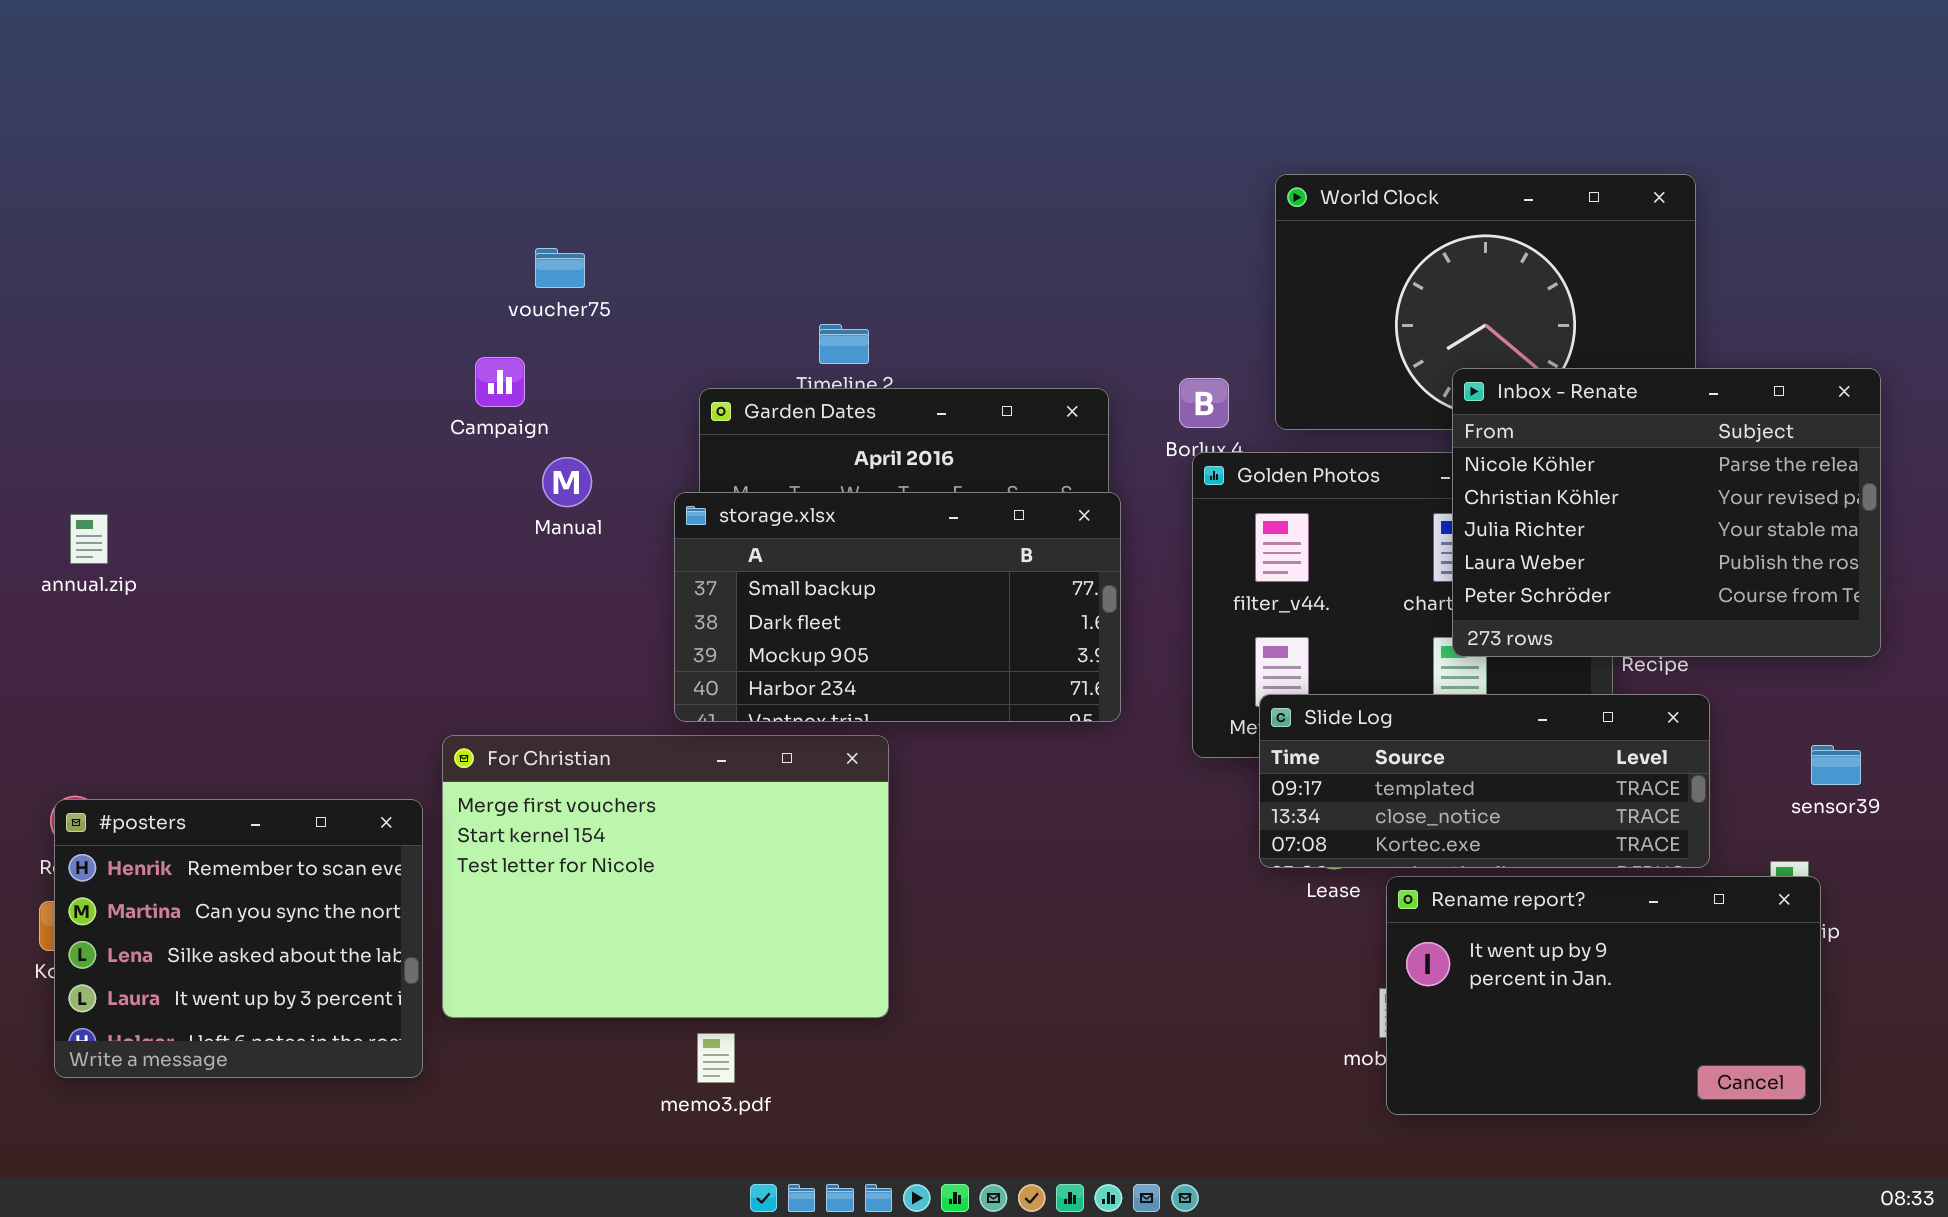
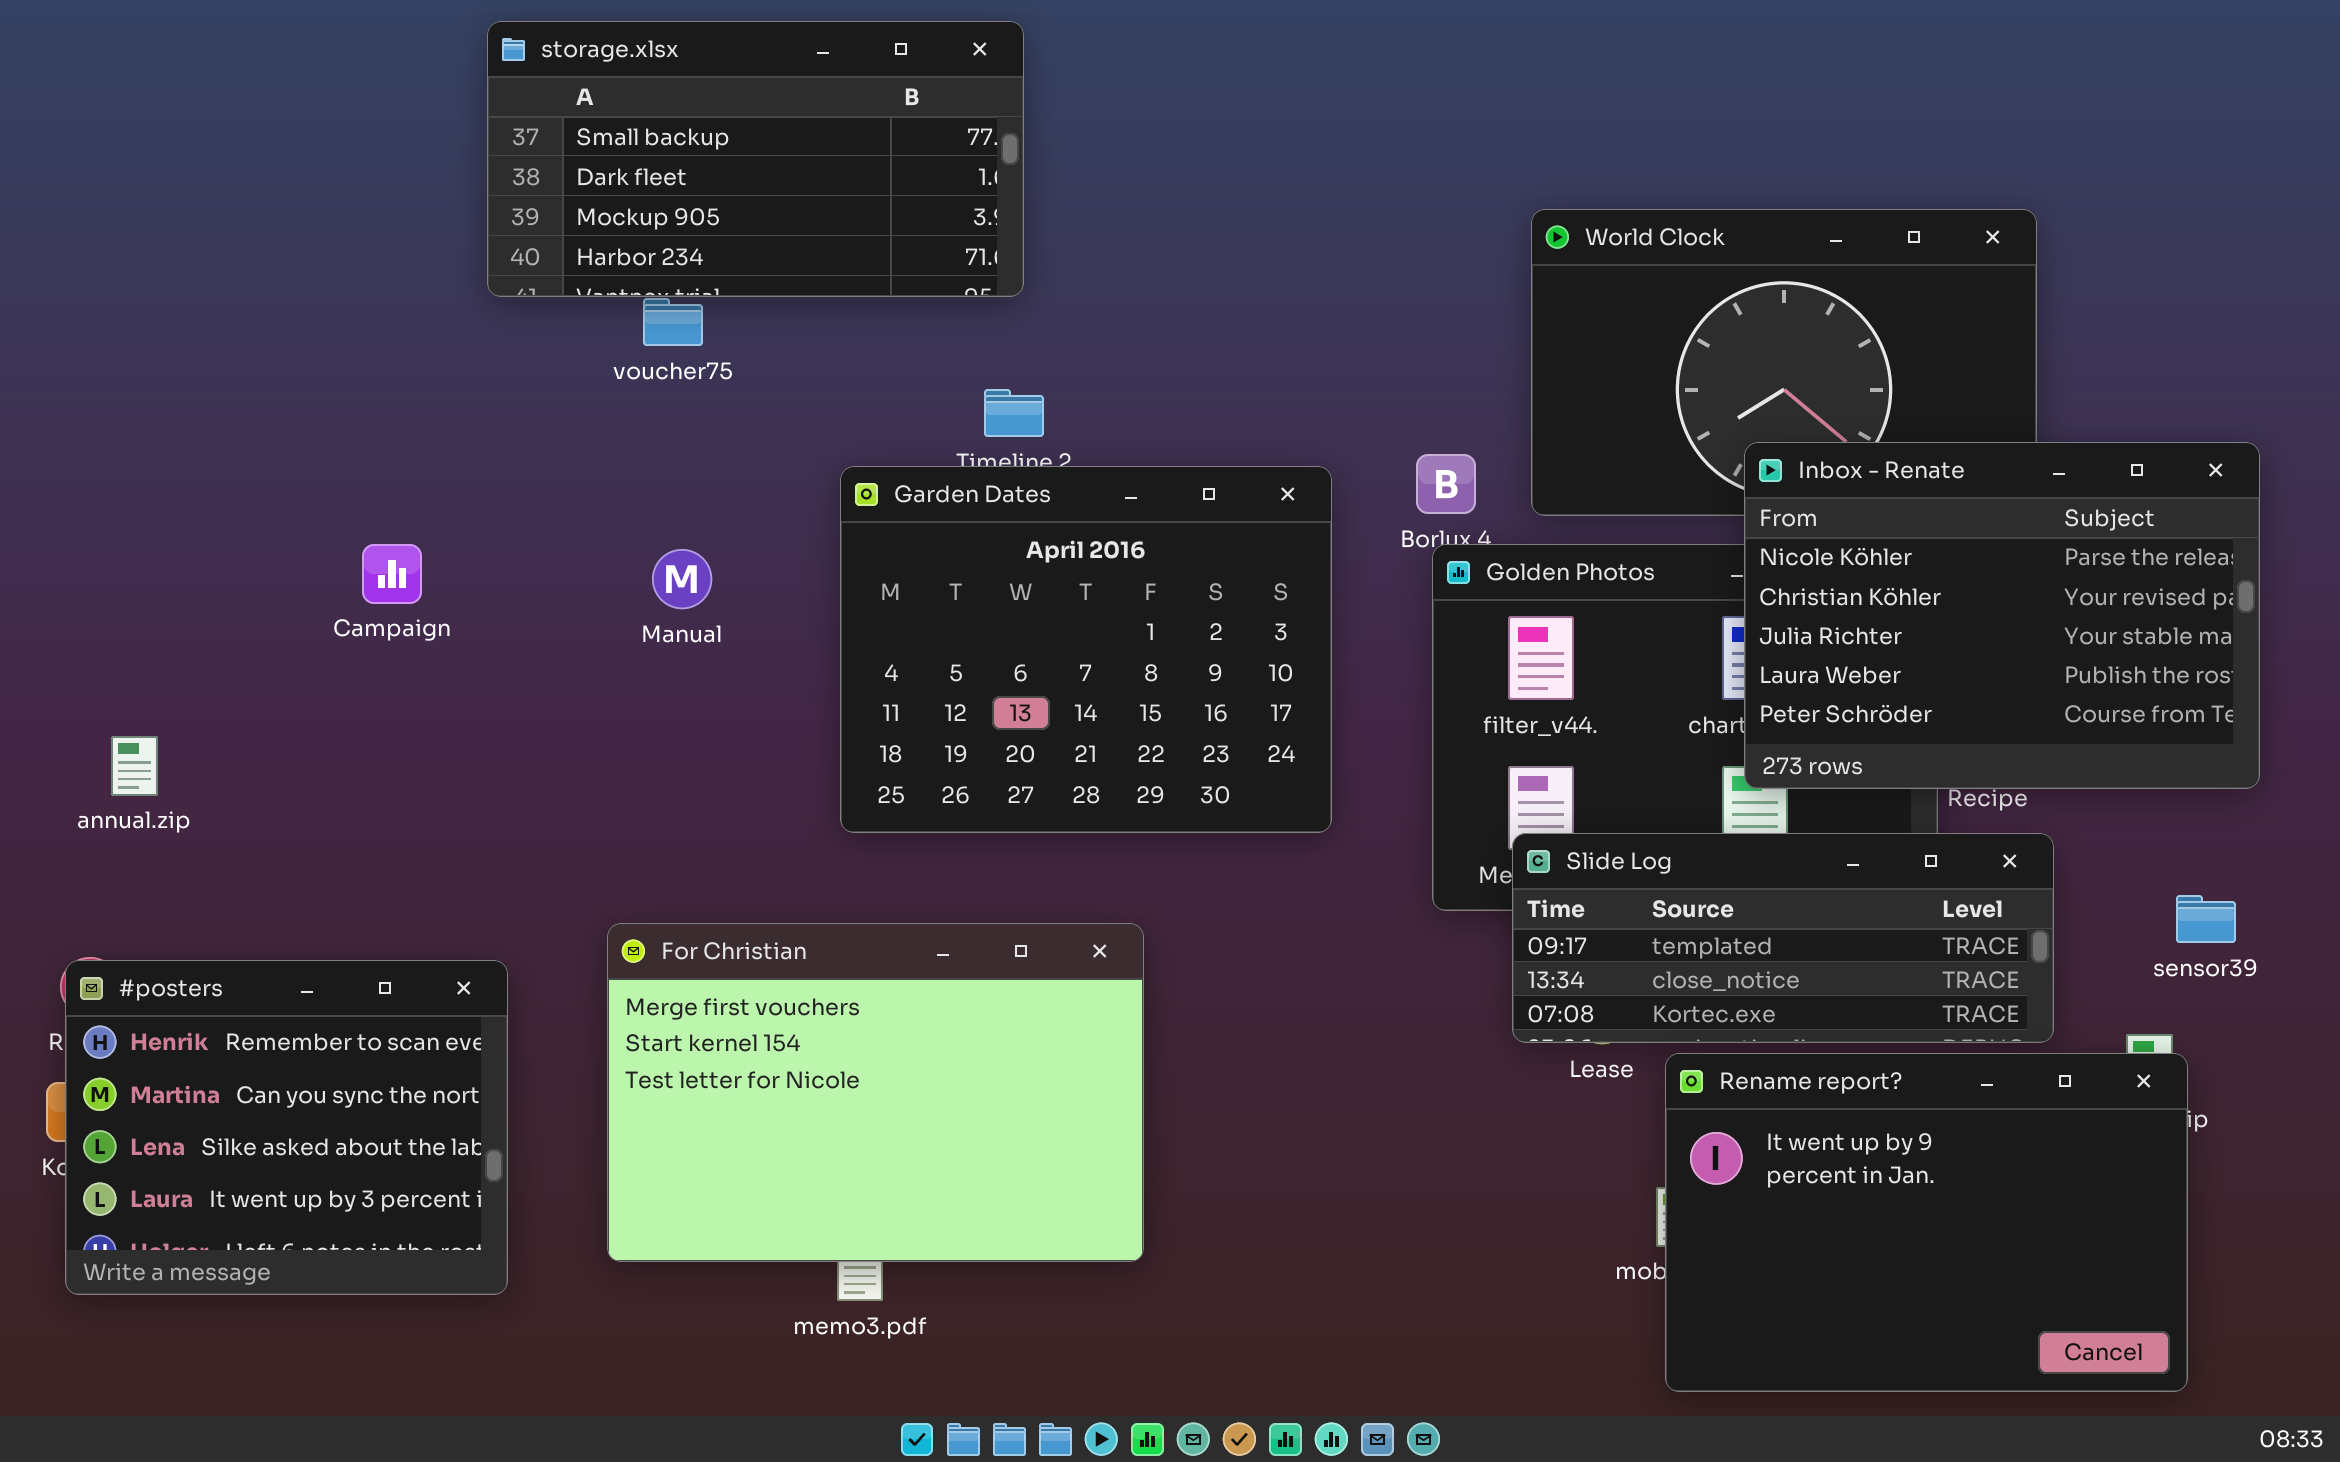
Campaign: [475,357,525,407] -> [362,544,422,604], moved
storage.xlsx: [674,492,1121,722] -> [487,21,1024,297], moved
annual.zip: [70,514,108,564] -> [111,736,158,796], moved
For Christian: [442,735,889,1018] -> [607,923,1144,1262], moved
Rename report?: [1386,876,1821,1115] -> [1665,1053,2188,1392], resized

